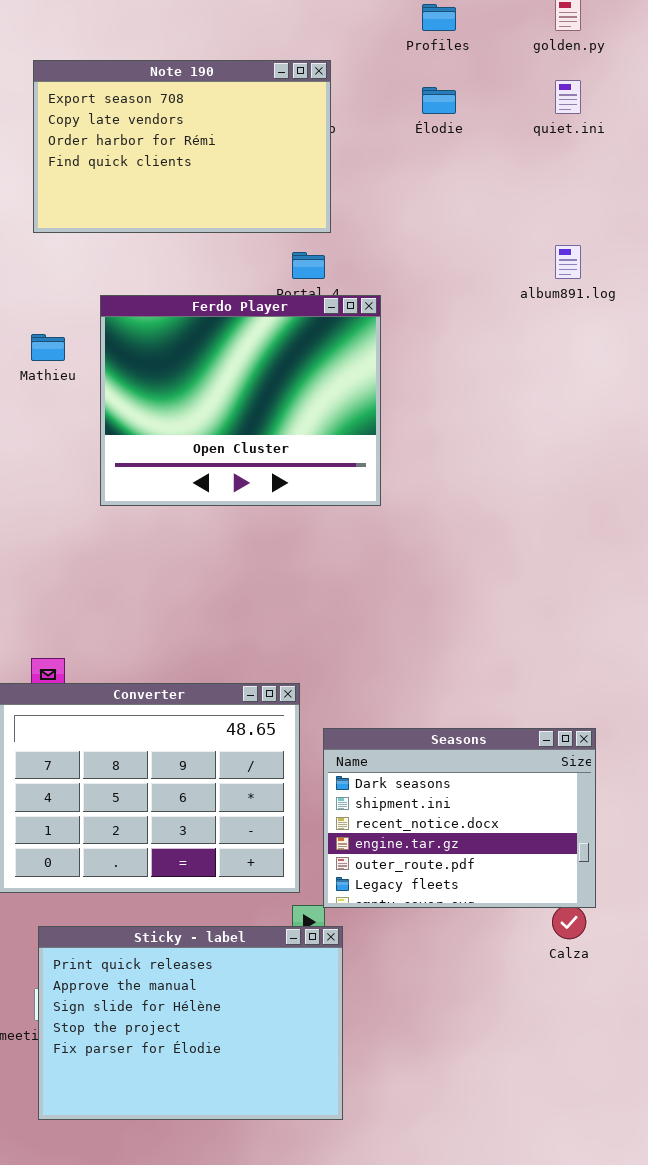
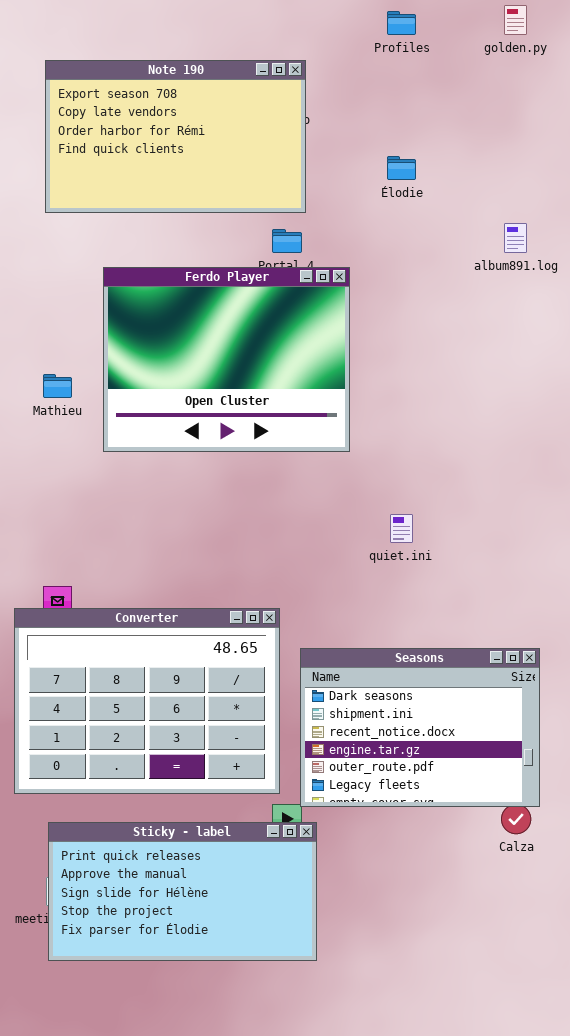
quiet.ini: [555,80,581,114] -> [390,514,413,543], moved
Élodie: [422,87,456,114] -> [387,156,416,180], moved
Mathieu: [31,334,65,361] -> [43,374,72,398], moved
Sticky - label: [38,926,343,1120] -> [48,822,317,961], resized

